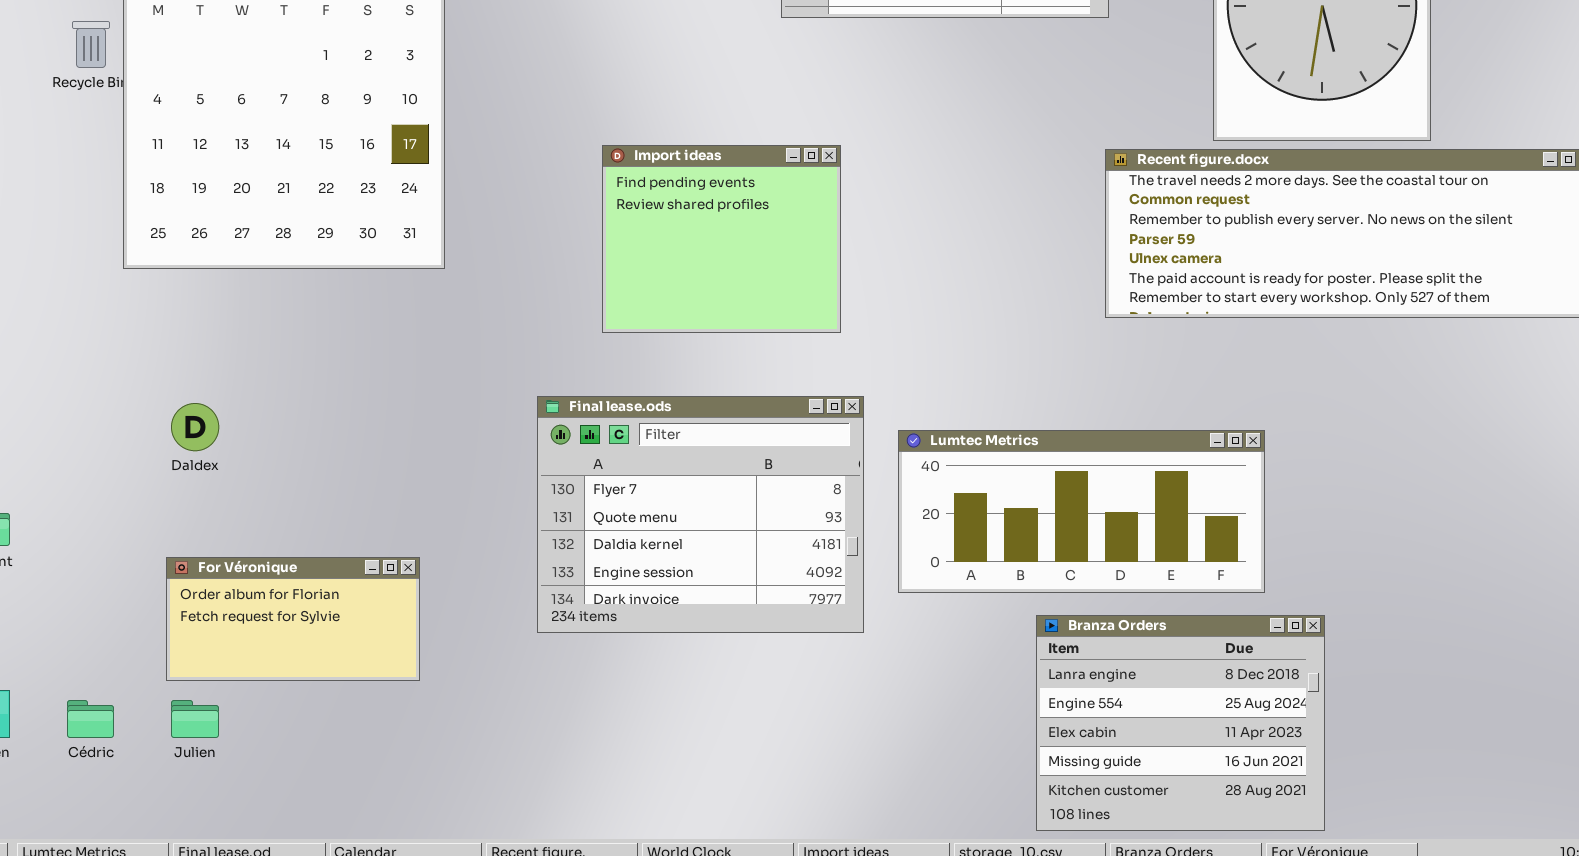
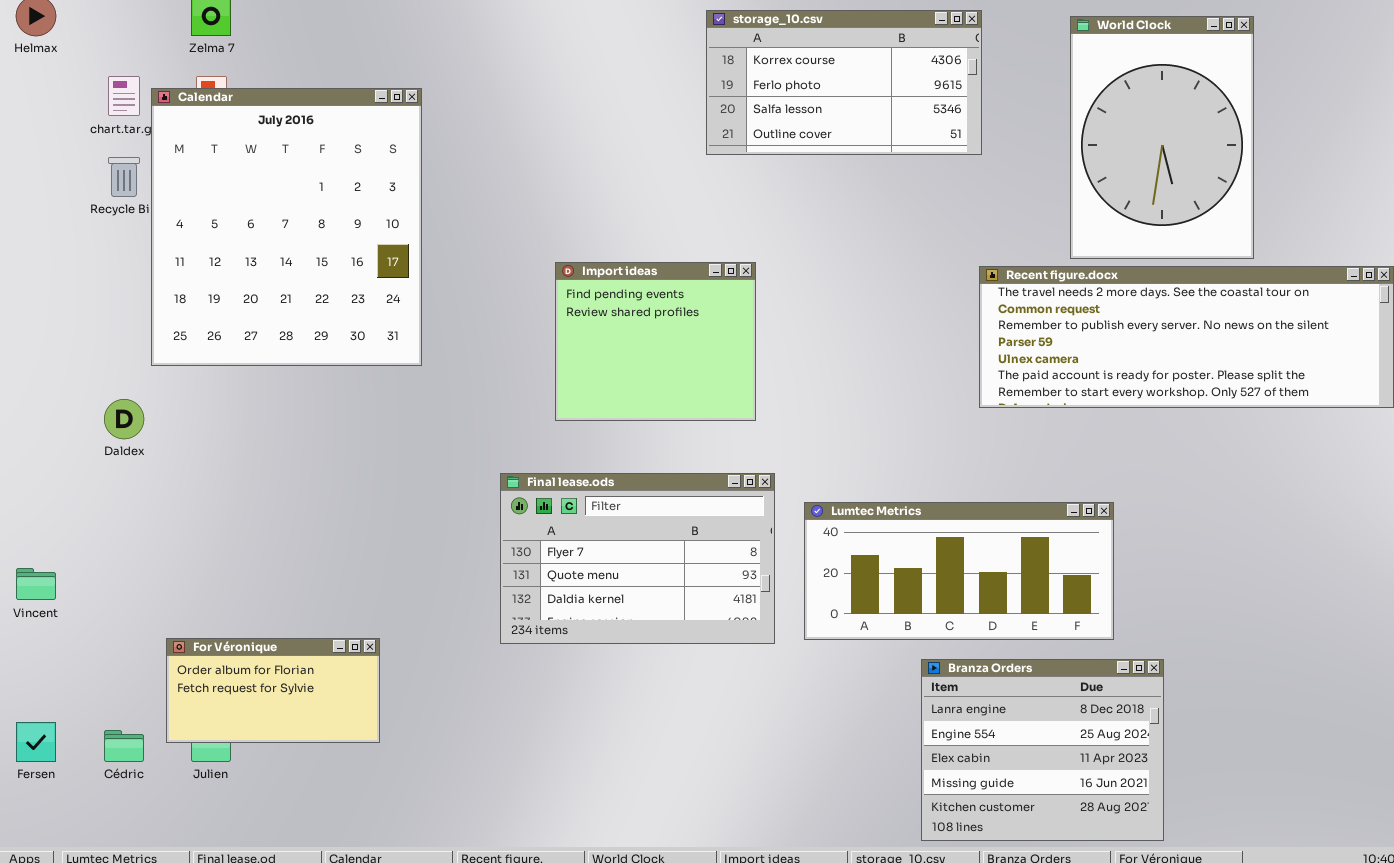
Final lease.ods: [537,396,864,633] -> [500,473,775,644], resized
Daldex: [171,403,219,451] -> [104,399,144,439], moved
For Véronique: [166,557,420,681] -> [166,638,380,743], moved

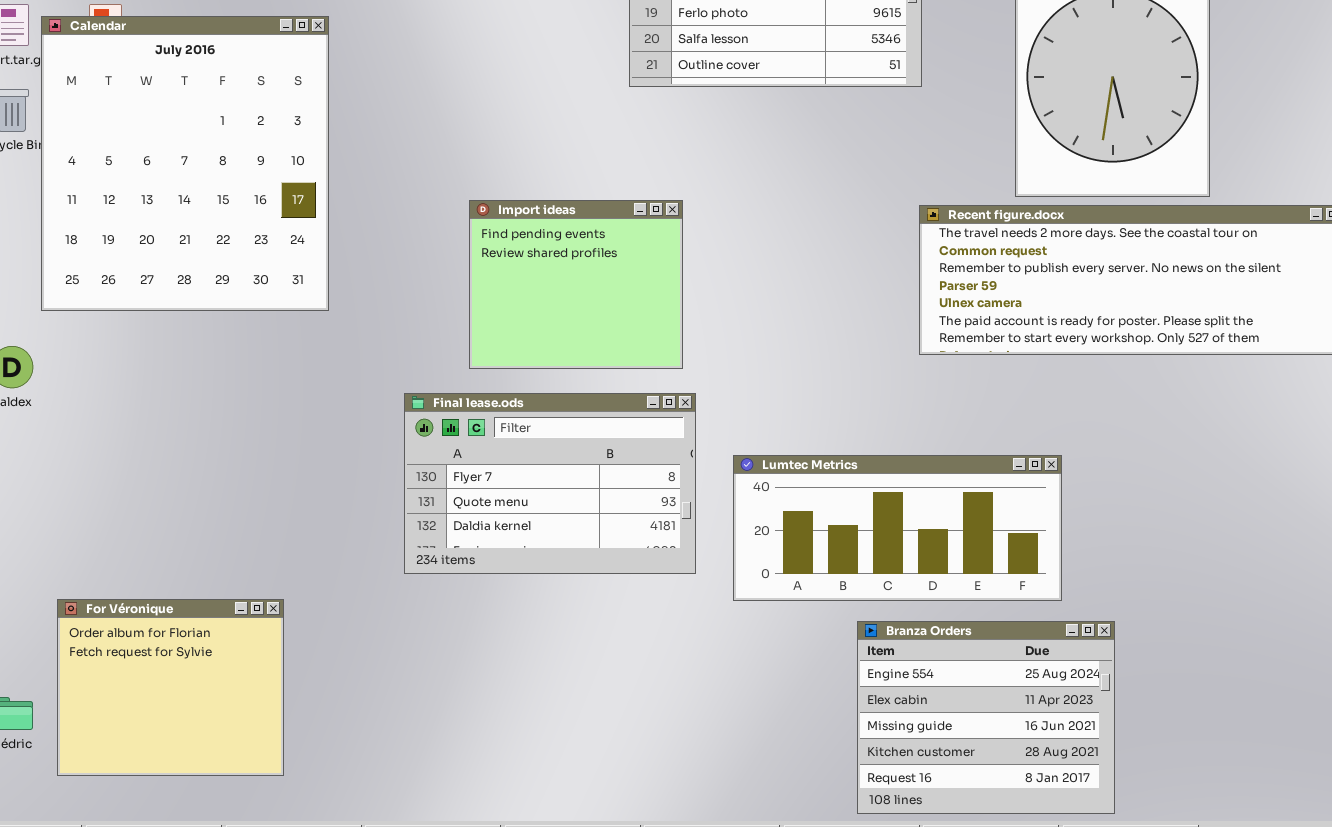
Final lease.ods: [500,473,775,644] -> [404,393,696,574], moved
For Véronique: [166,638,380,743] -> [57,599,284,776], resized
Branza Orders: [921,659,1164,841] -> [857,621,1115,814], scrolled down 1 row

